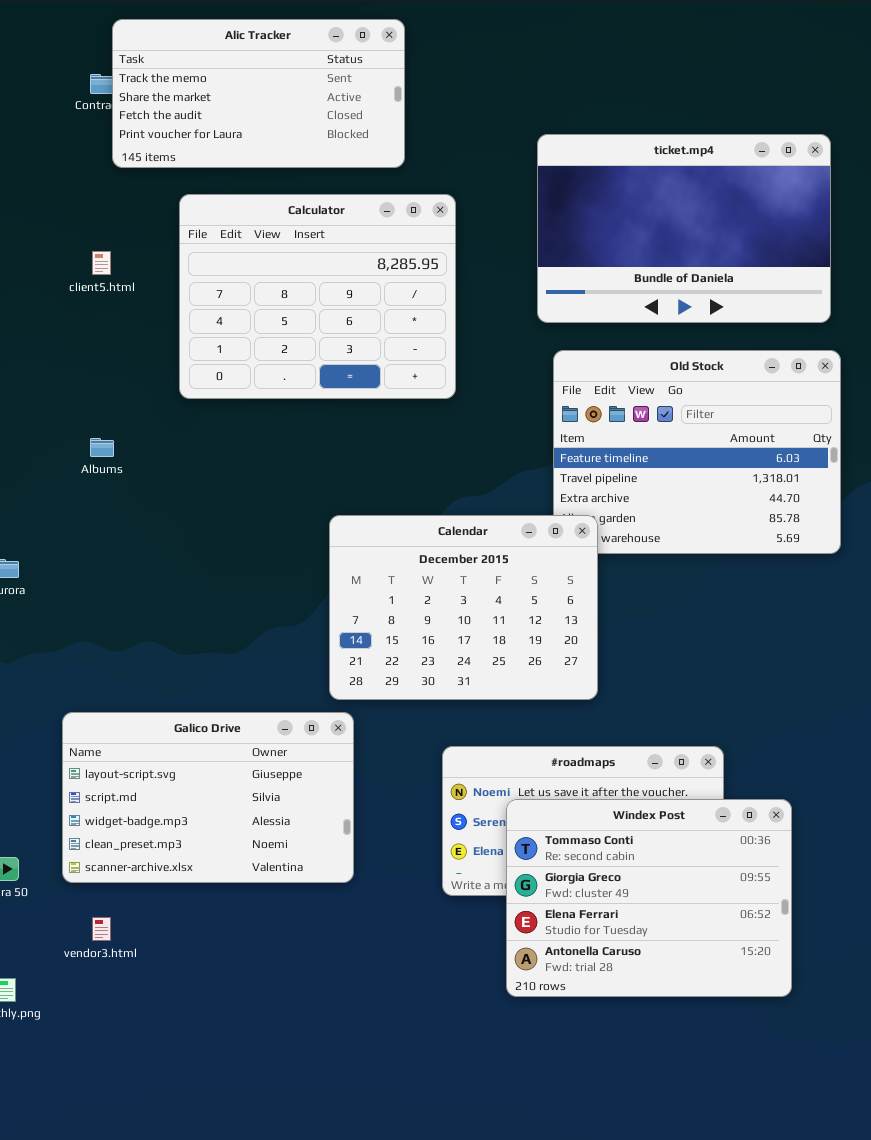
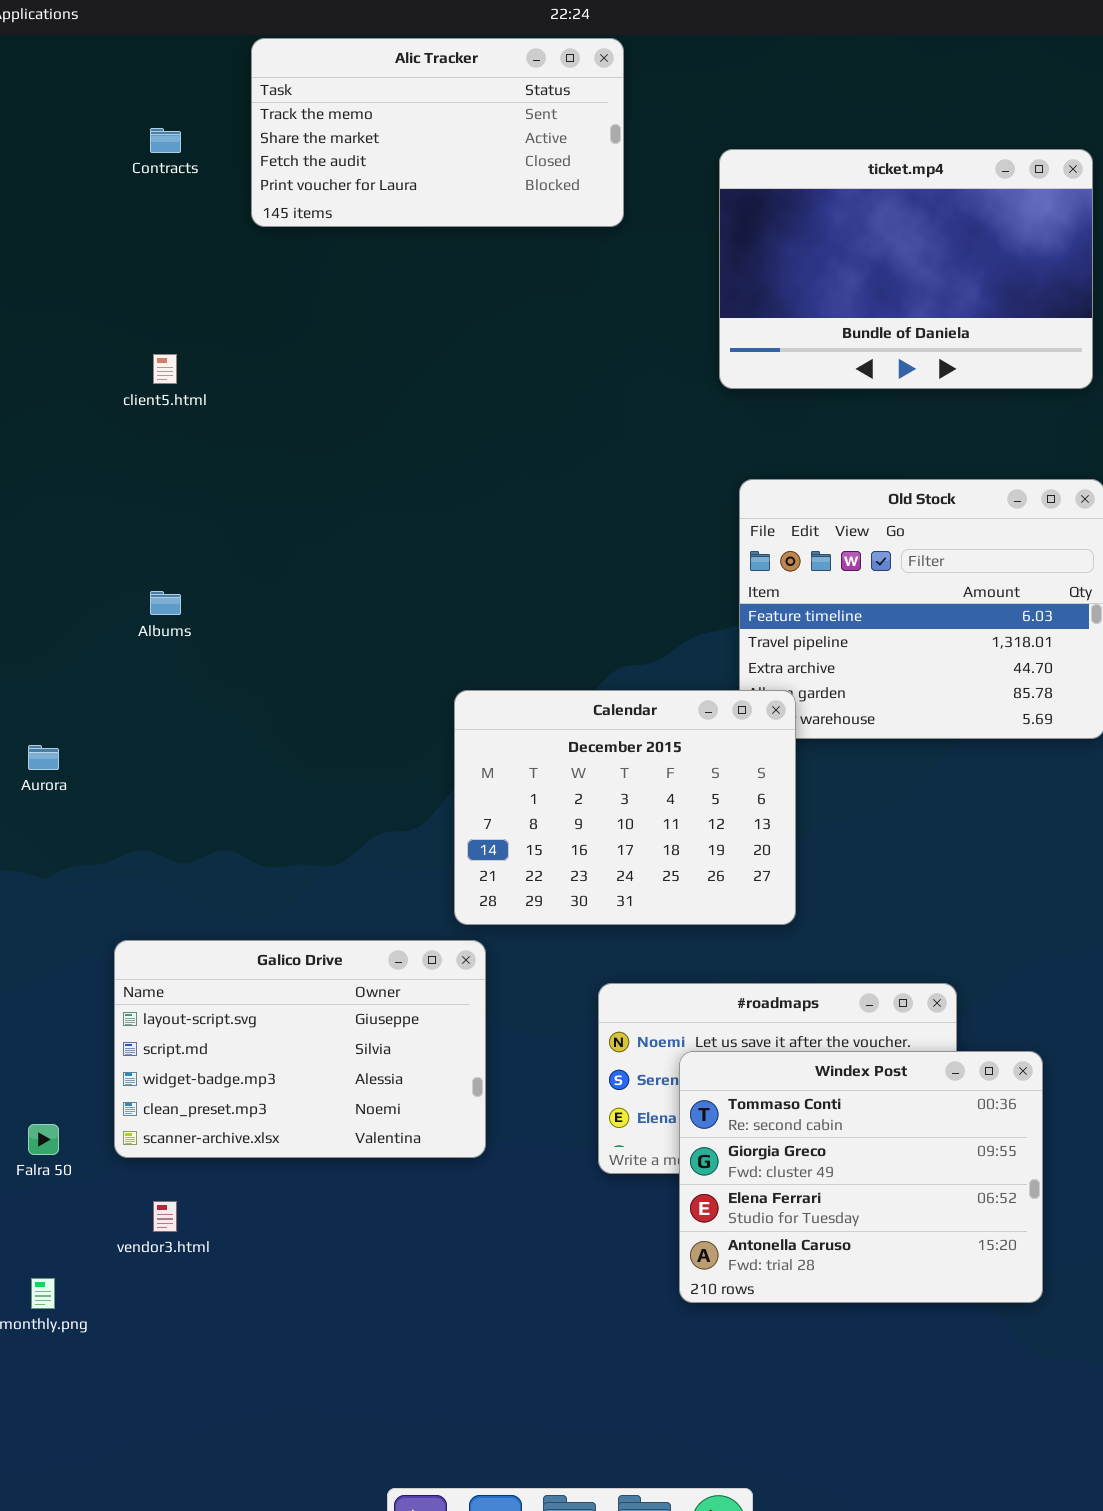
Alic Tracker: [112,19,405,168] -> [251,38,624,227], moved
ticket.mp4: [537,134,831,323] -> [719,149,1093,389], moved
Calculator: [179,194,456,399] -> none, closed

